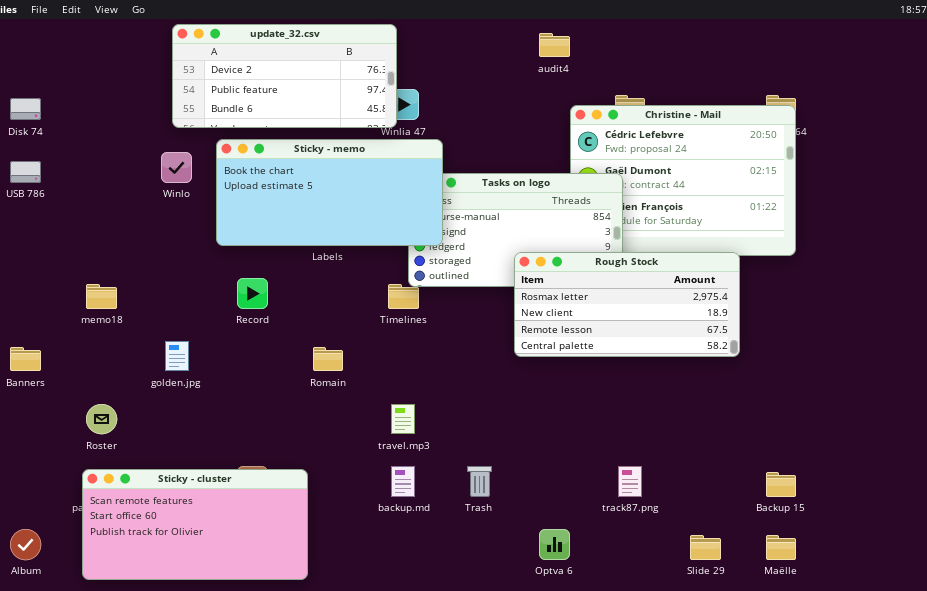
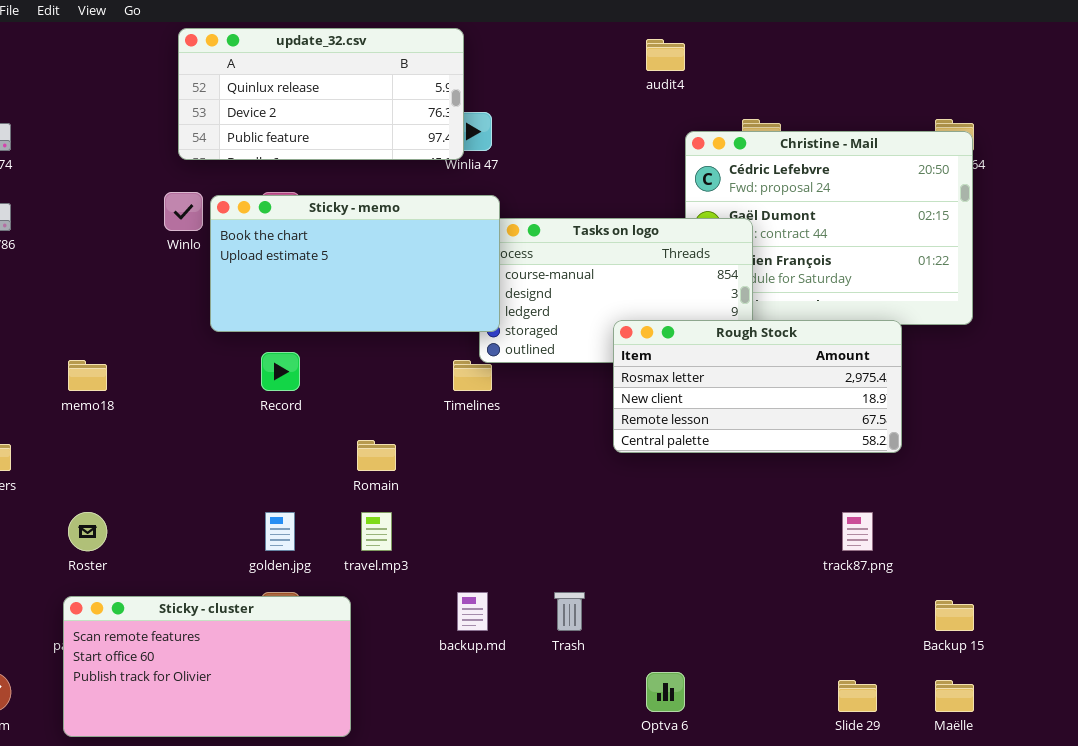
update_32.csv: [172,24,397,128] -> [178,28,464,160], scrolled up 1 row
Sticky - memo: [216,139,443,246] -> [210,195,500,332], moved
golden.jpg: [165,341,189,371] -> [265,512,295,551], moved
travel.mp3: [391,404,415,434] -> [361,512,392,551], moved
track87.png: [618,466,642,497] -> [842,512,873,551], moved

